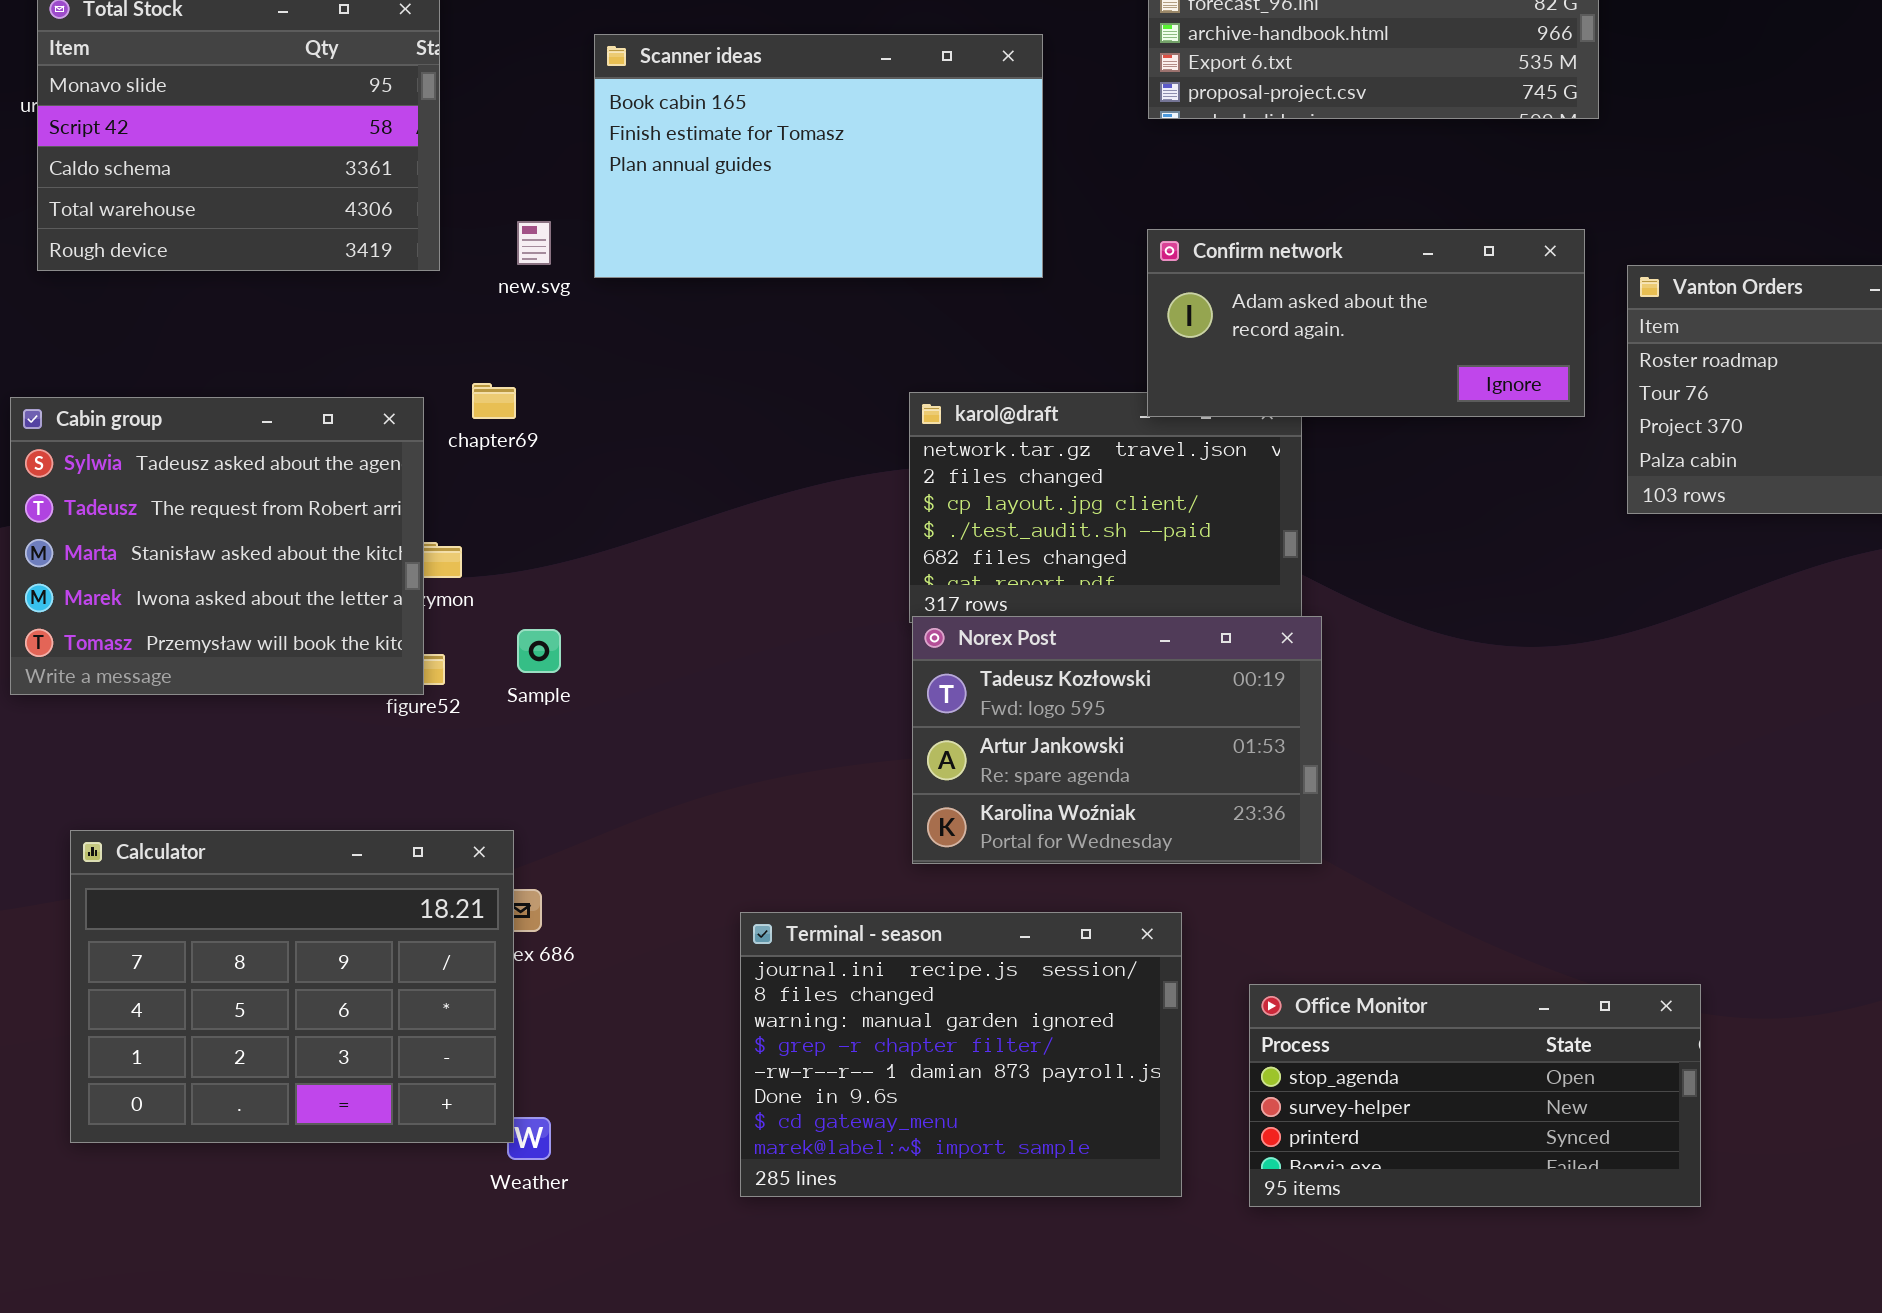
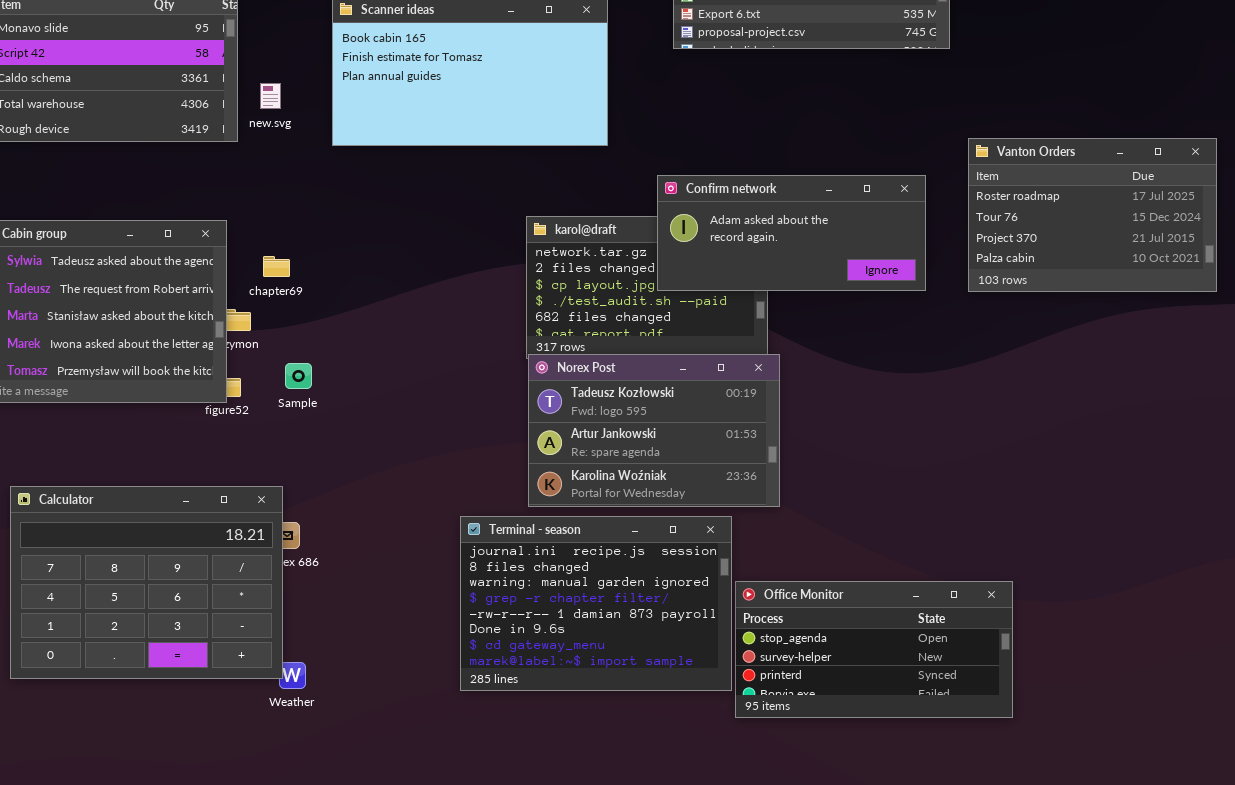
new.svg: [517,221,551,265] -> [260,83,281,109], moved
Confirm network: [1147,229,1585,417] -> [657,175,926,291], moved
chapter69: [472,383,516,419] -> [263,256,290,277], moved
Terminal - season: [740,912,1182,1197] -> [460,516,732,691], moved

